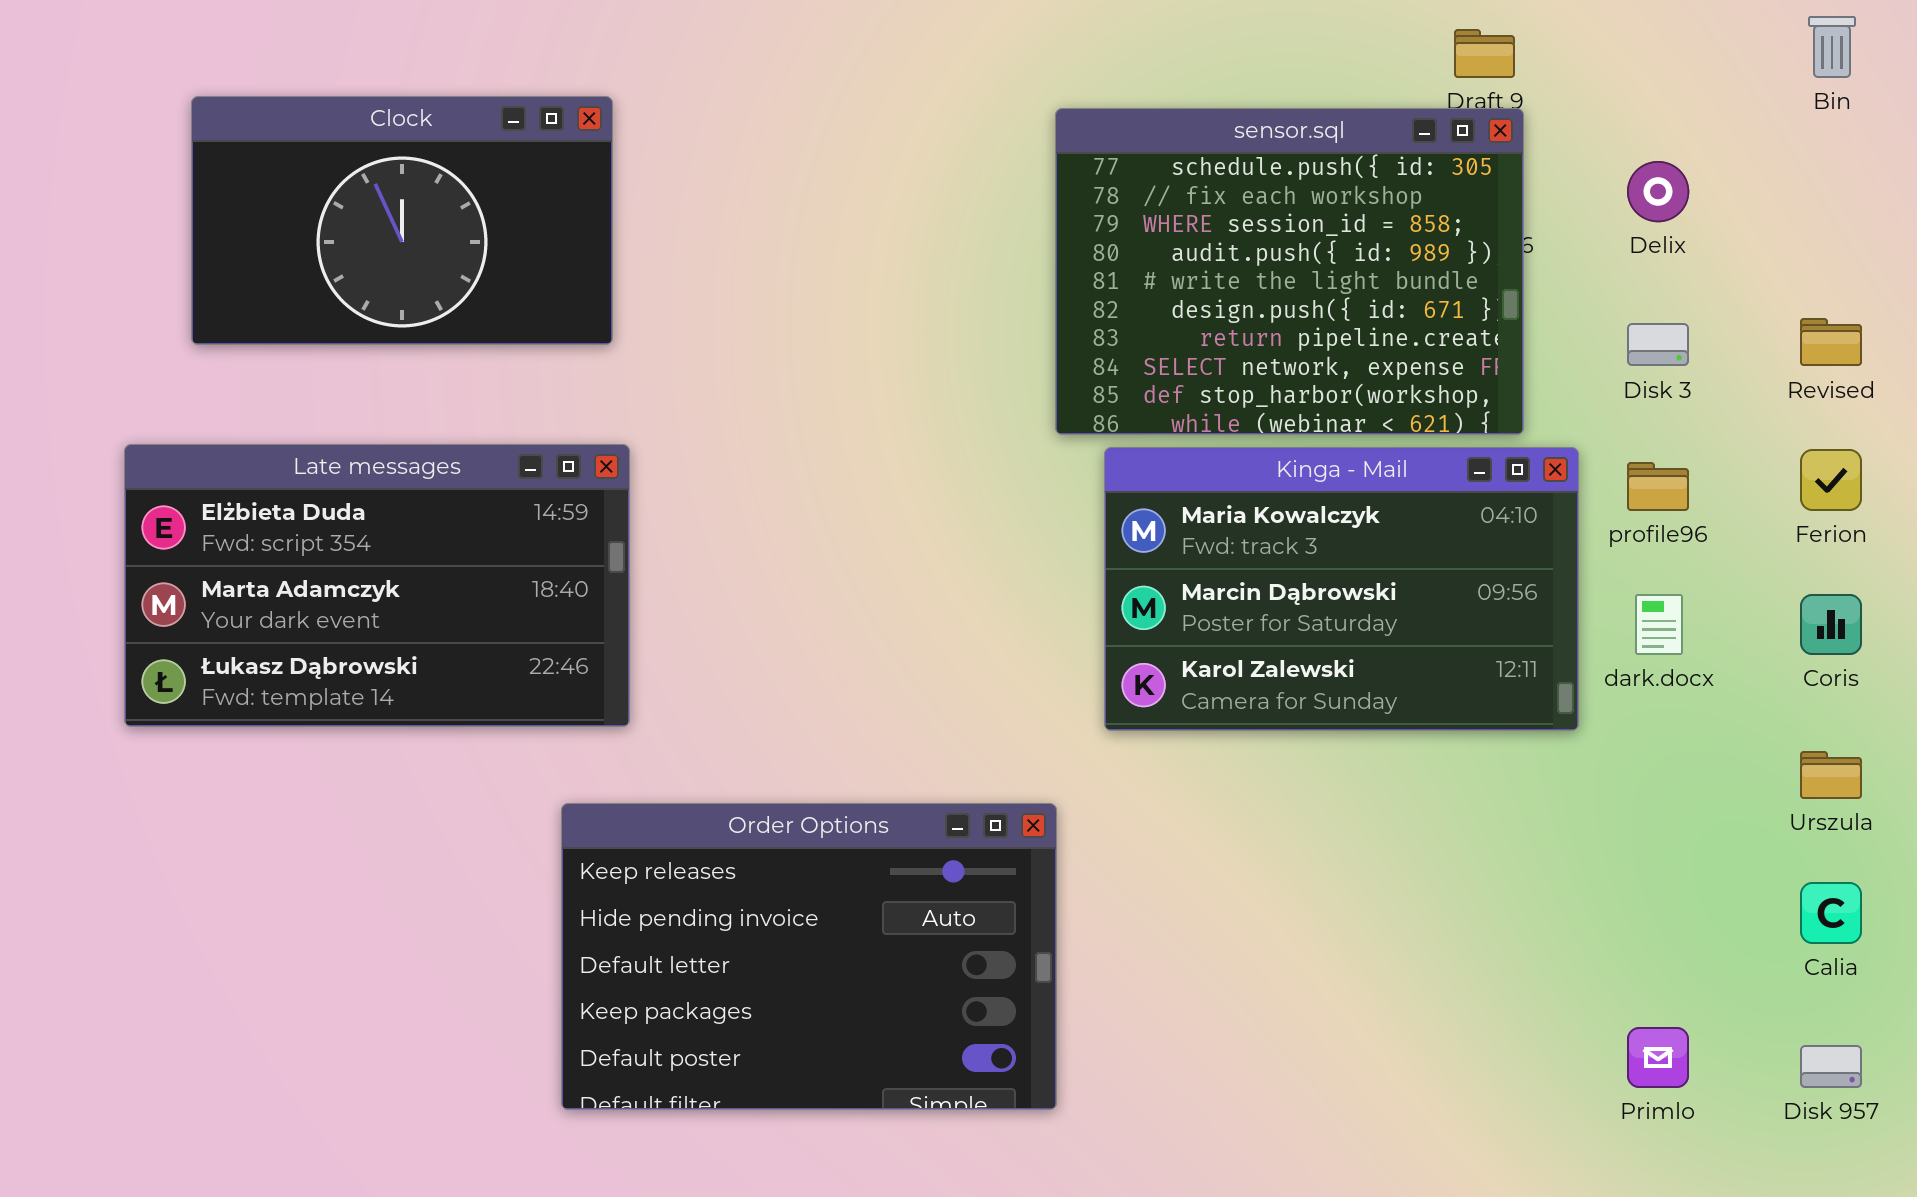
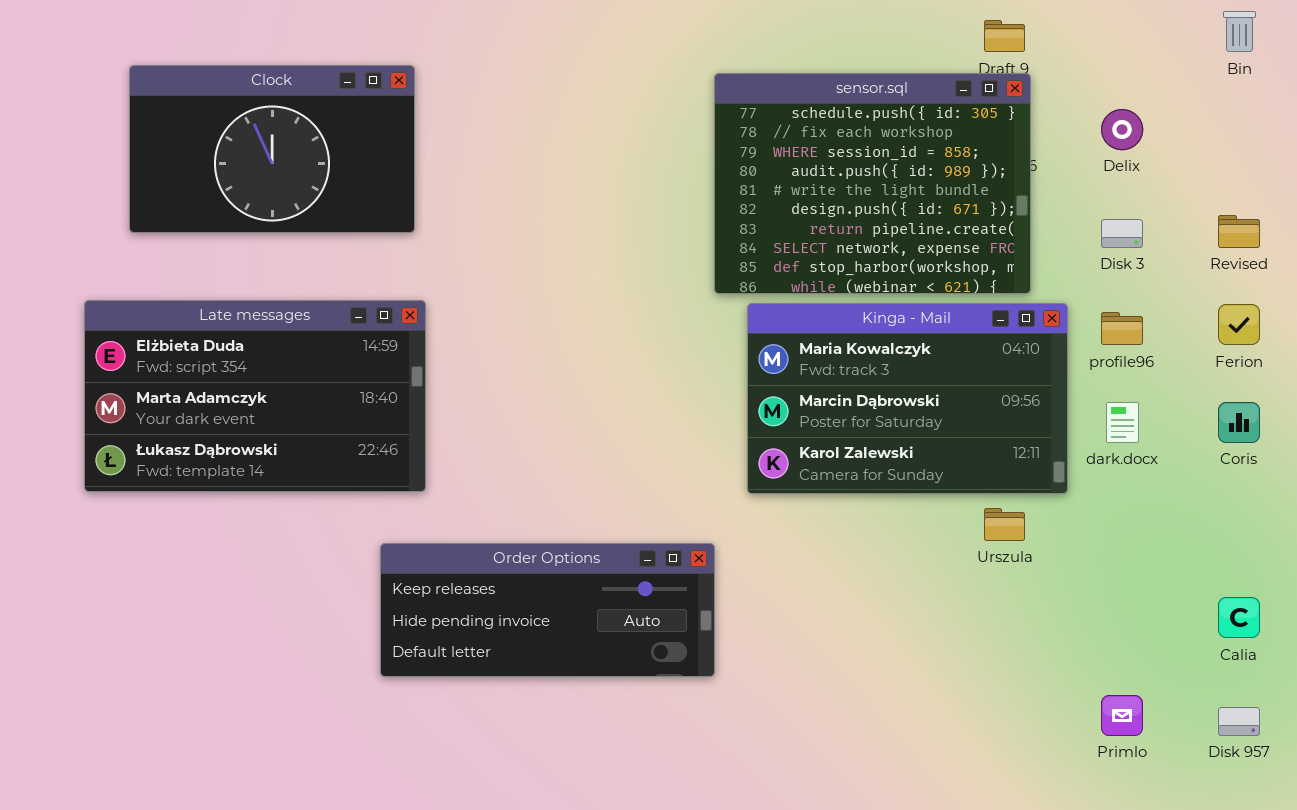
Urszula: [1800,751,1862,799] -> [984,508,1025,541], moved
Order Options: [561,803,1057,1110] -> [380,543,715,677], resized

